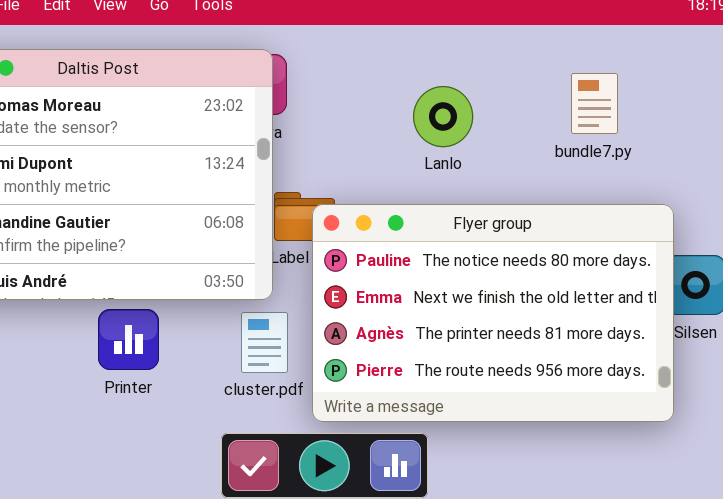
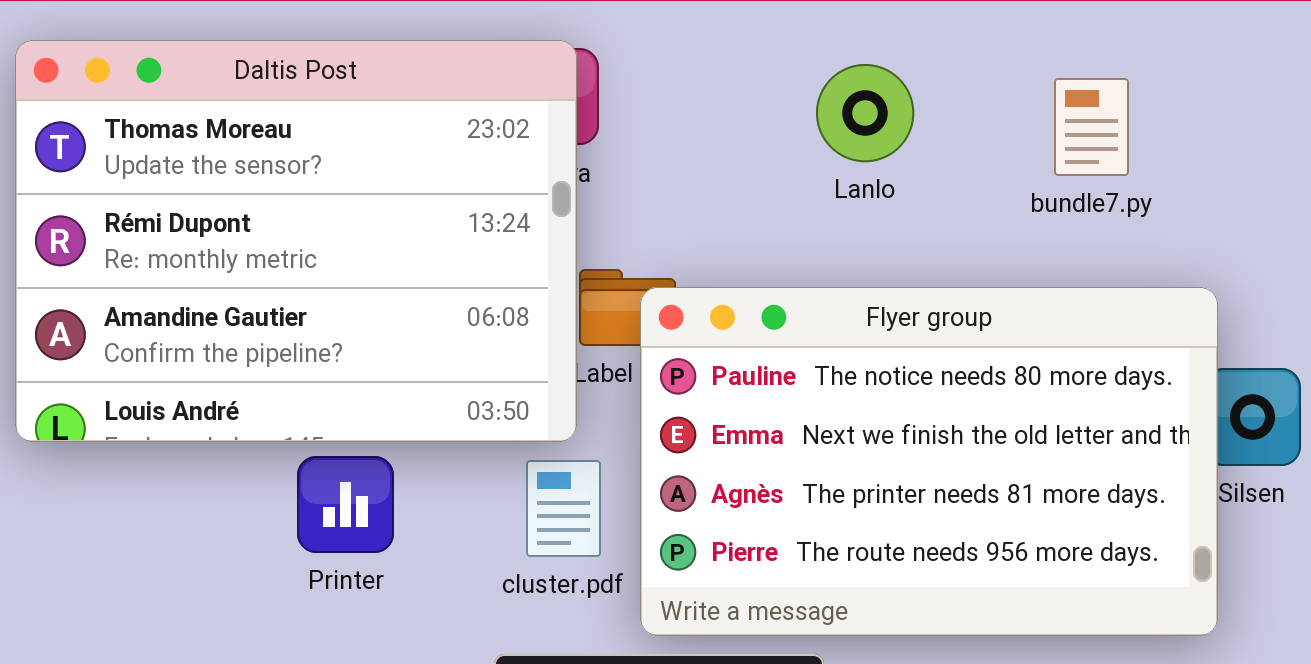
Lanlo: [413,86,473,147] -> [816,64,914,162], moved

